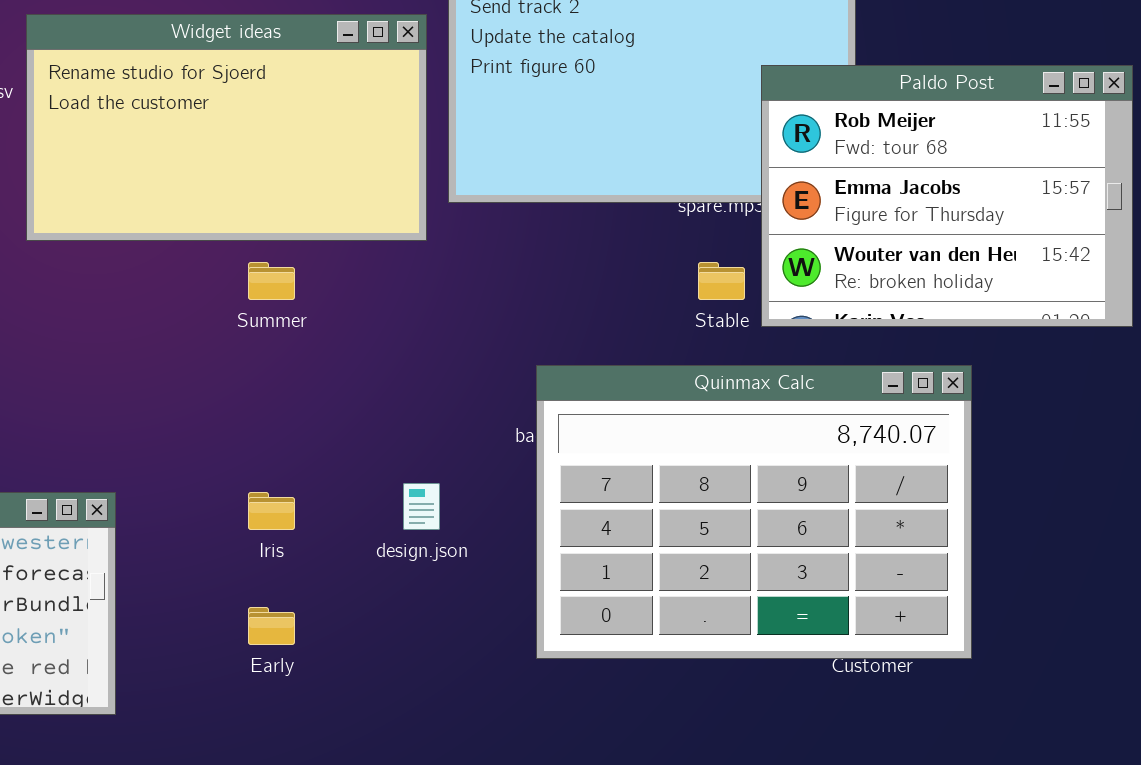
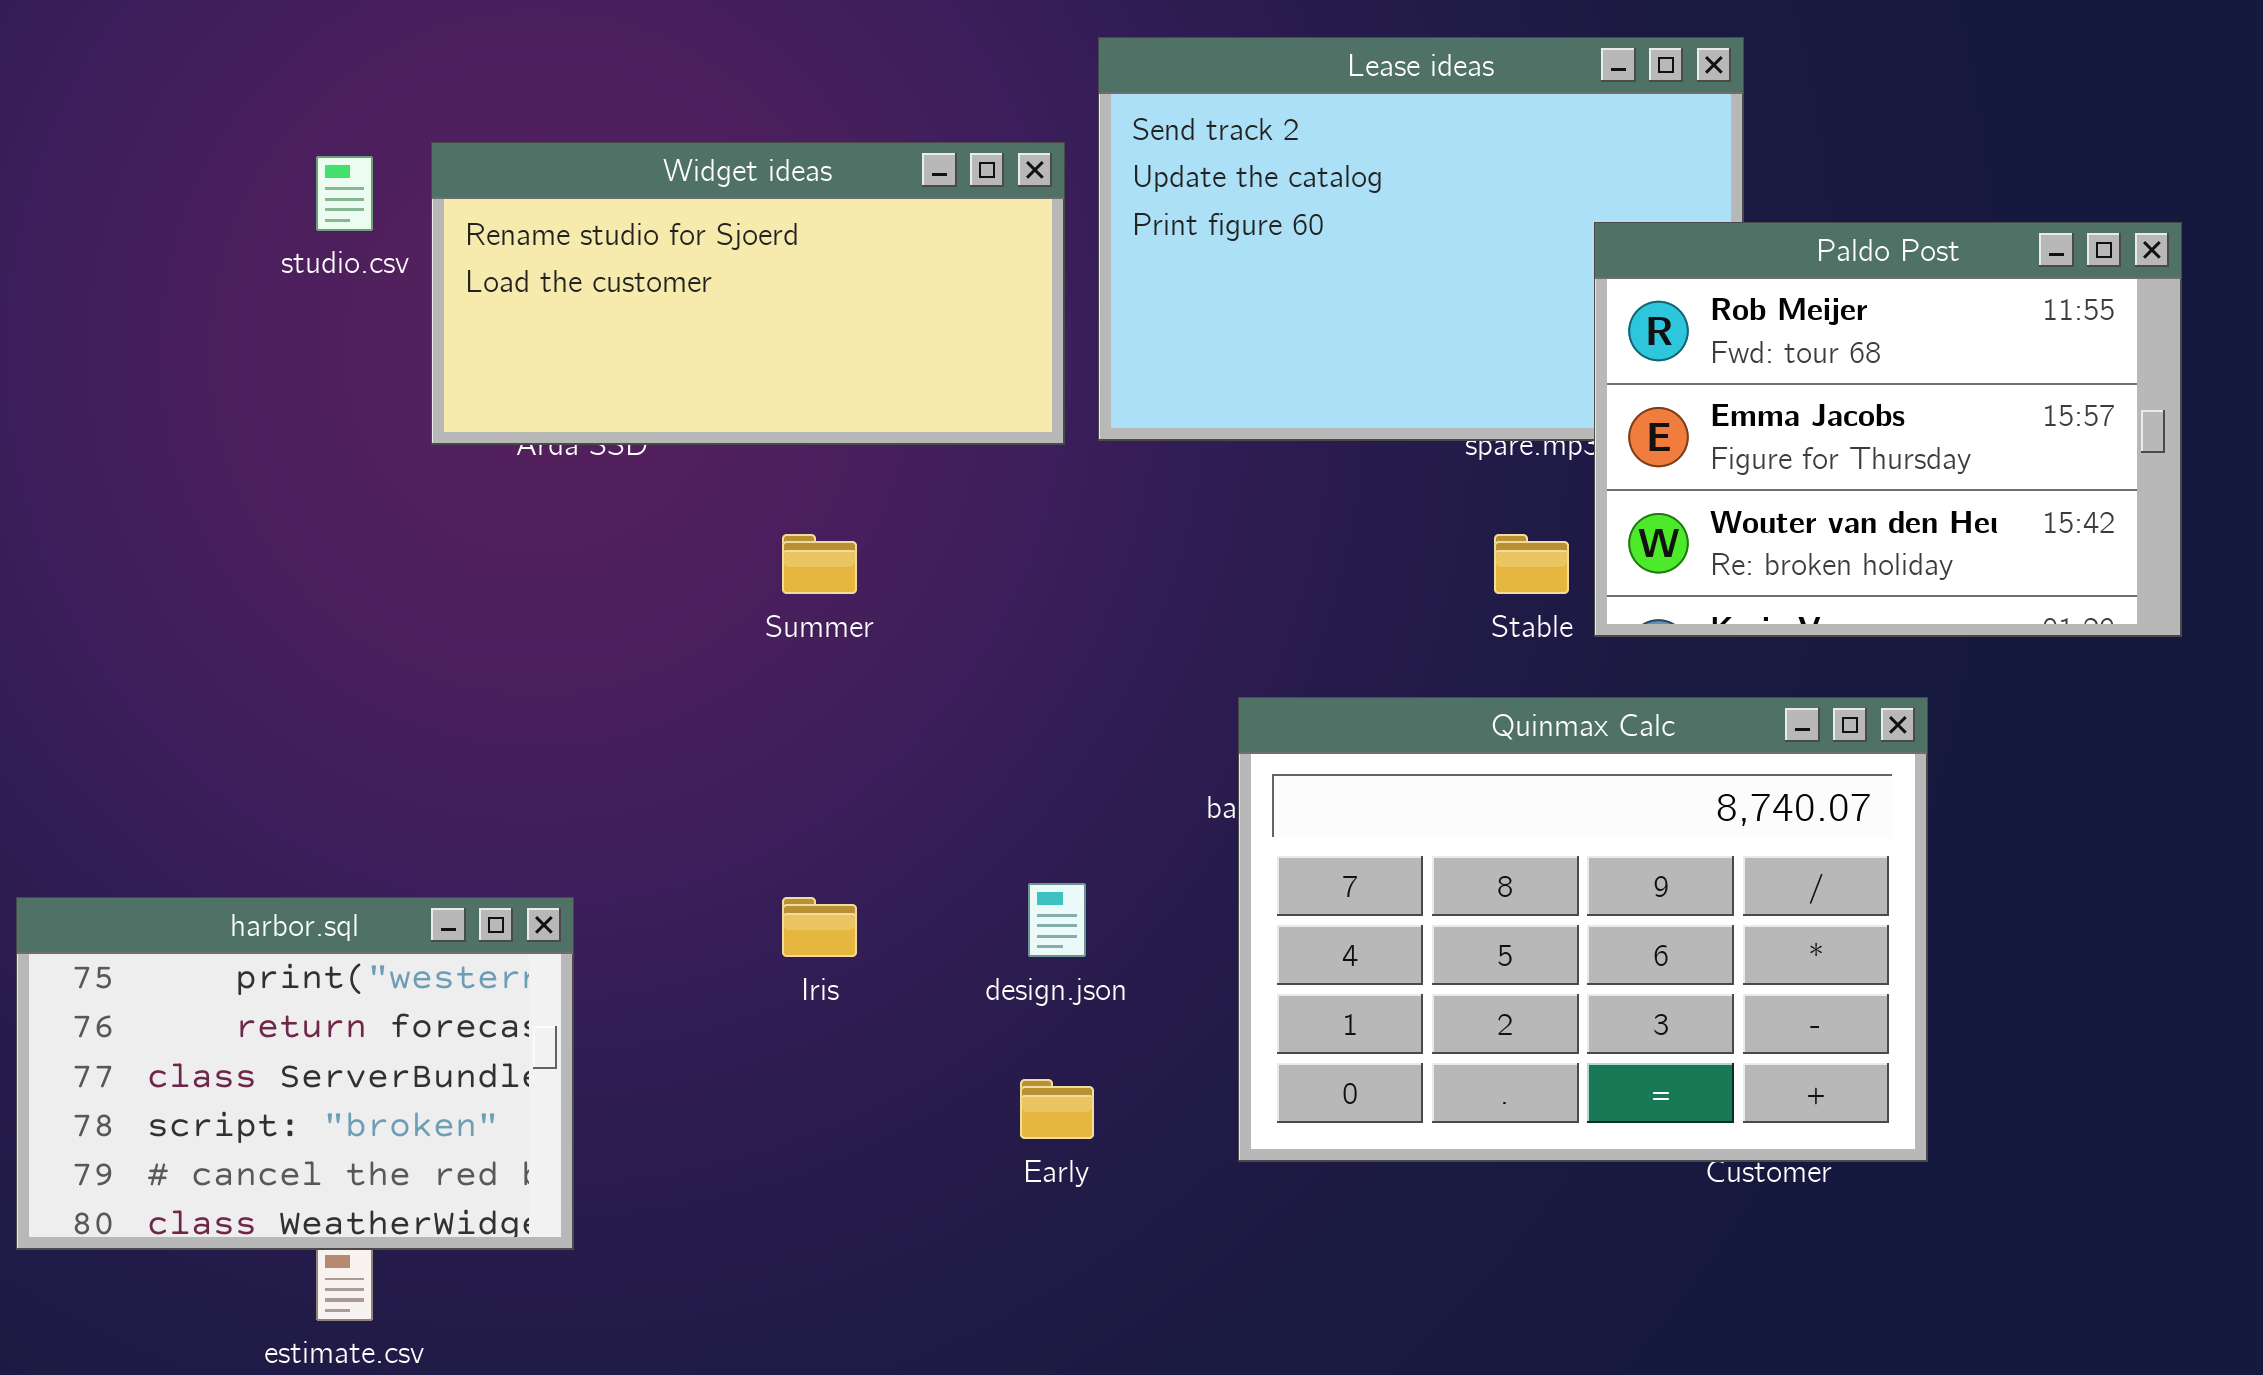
Widget ideas: [26,14,427,241] -> [431,142,1065,445], resized
Early: [248,607,295,645] -> [1020,1079,1094,1139], moved

